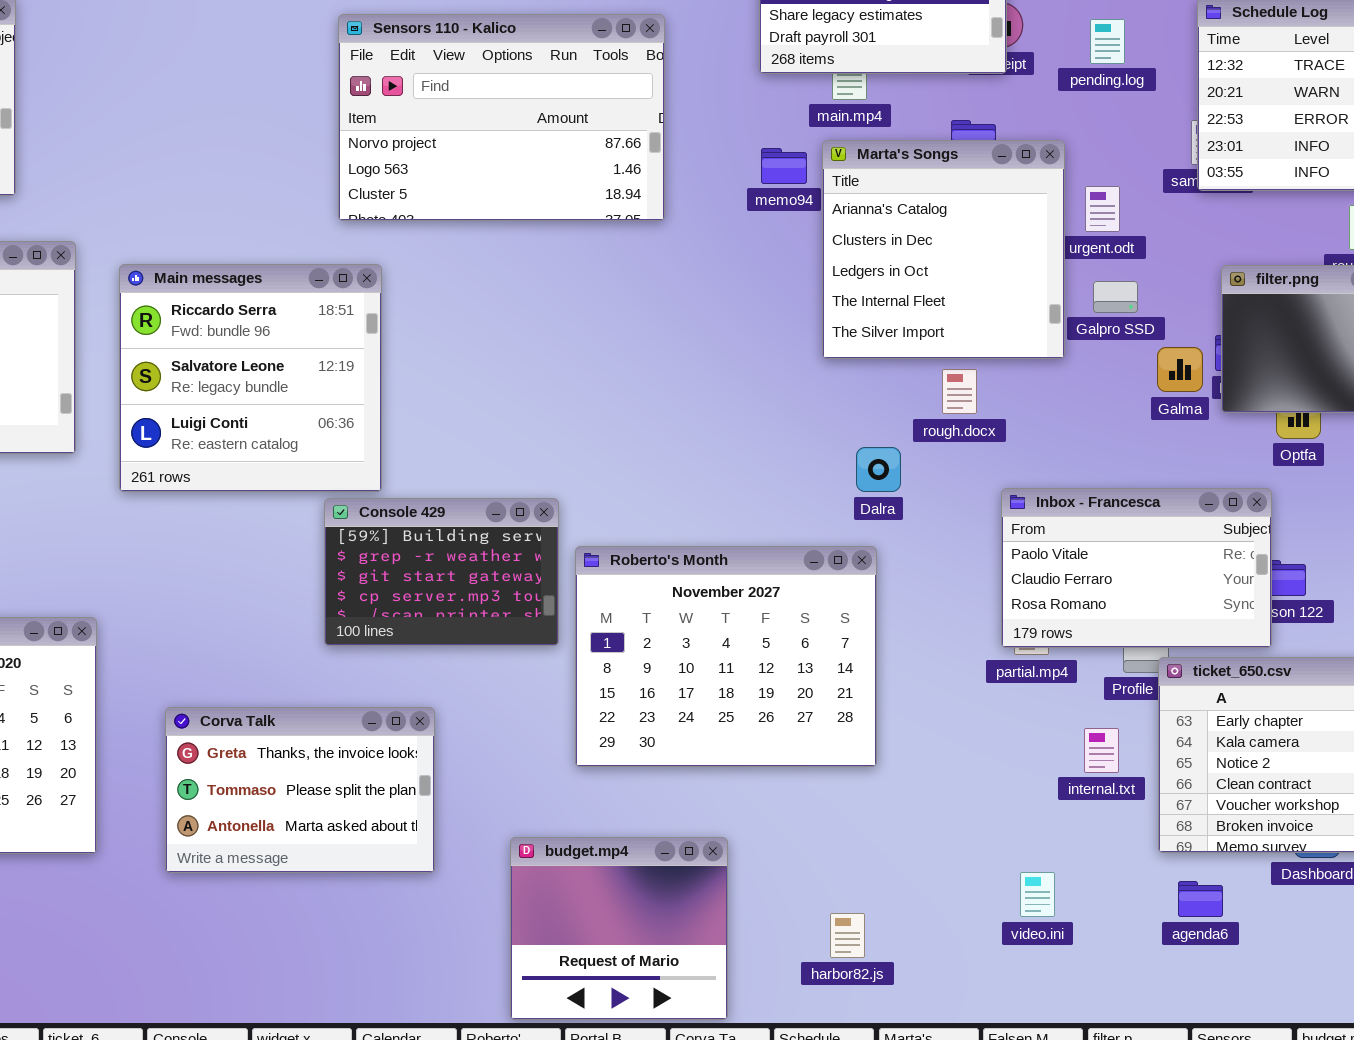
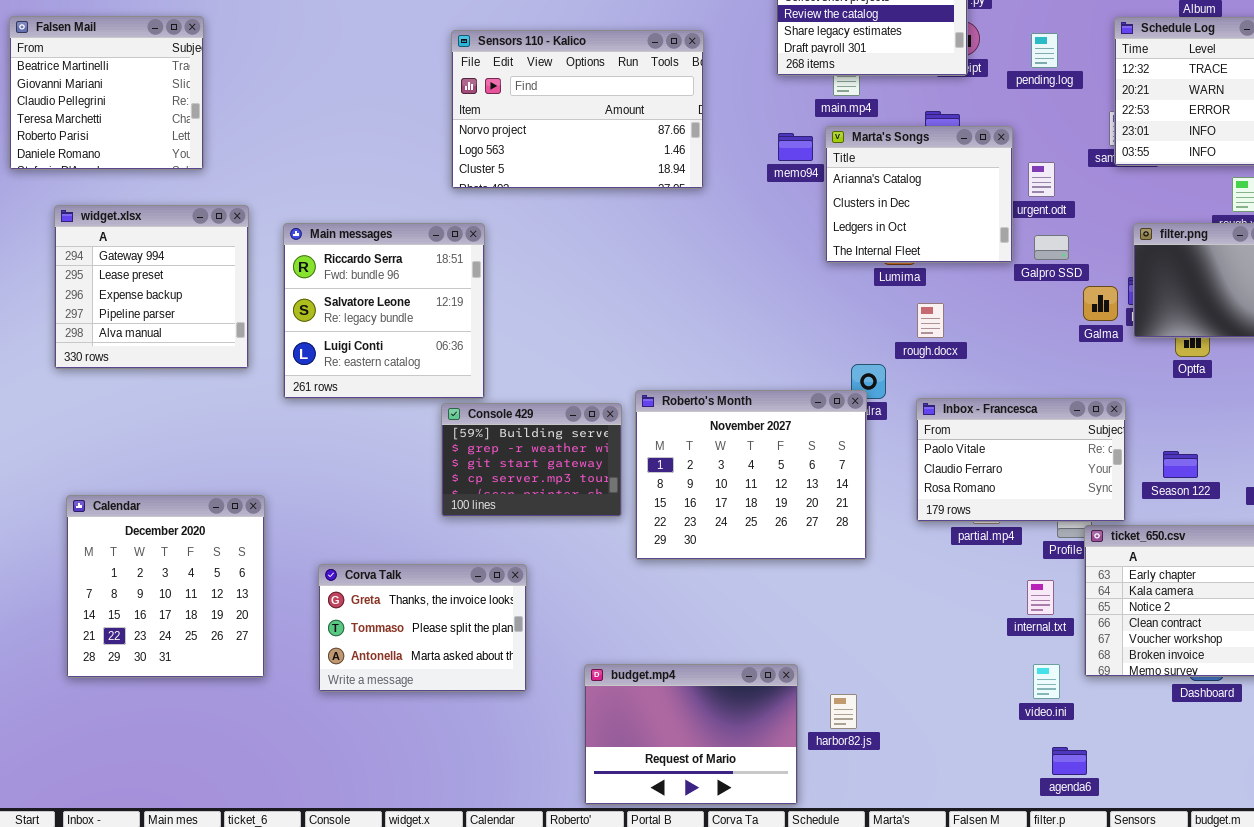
Marta's Songs: [822,140,1065,359] -> [825,126,1013,263], resized
Inbox - Francesca: [1001,488,1272,648] -> [916,398,1126,522], moved
Roberto's Month: [575,546,877,767] -> [635,390,867,560], moved
budget.mp4: [510,837,728,1020] -> [584,664,798,805], resized
video.ini: [1020,872,1055,917] -> [1033,664,1060,699], moved
agenda6: [1178,881,1223,917] -> [1052,747,1087,775], moved
harbor82.js: [830,913,865,958] -> [830,694,857,729], moved

